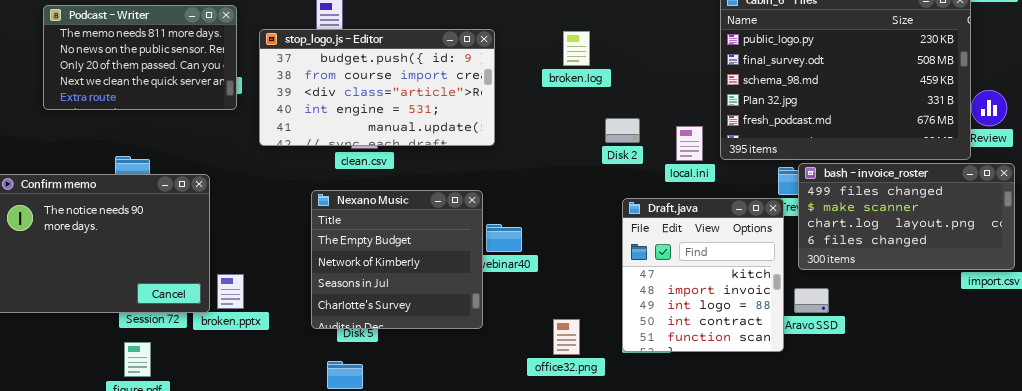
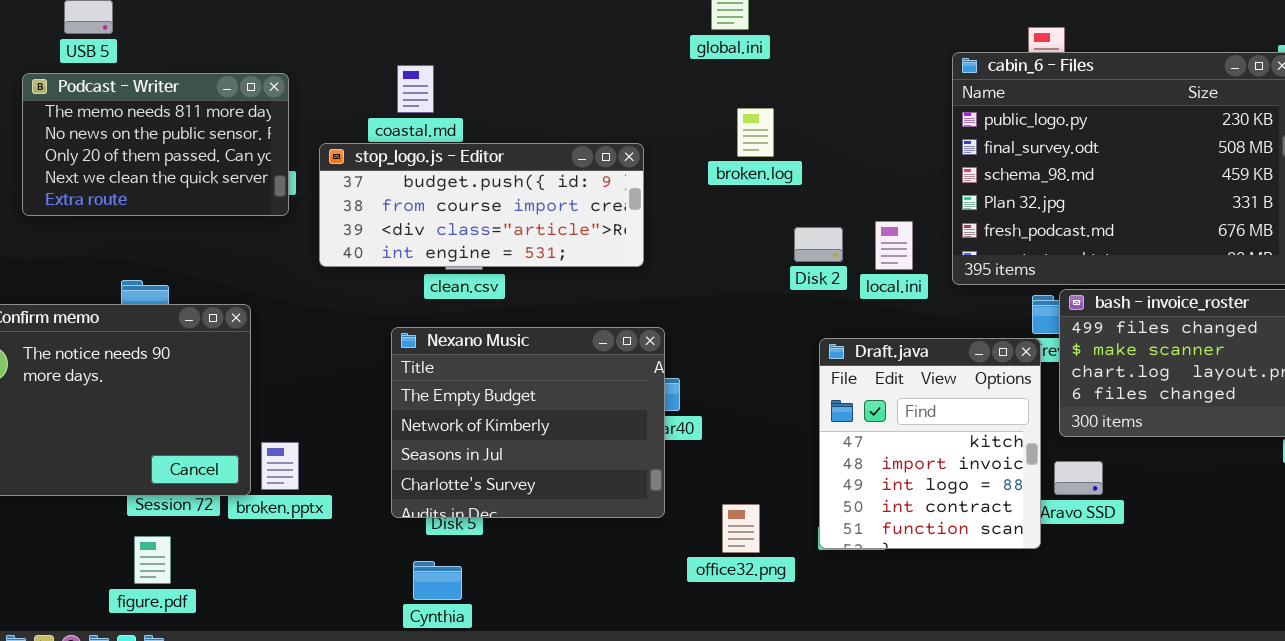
stop_logo.js - Editor: [259,29,495,146] -> [319,143,644,267], resized
local.ini: [676,126,703,161] -> [875,221,913,270], moved
Nexano Music: [311,190,483,329] -> [391,327,665,518], resized

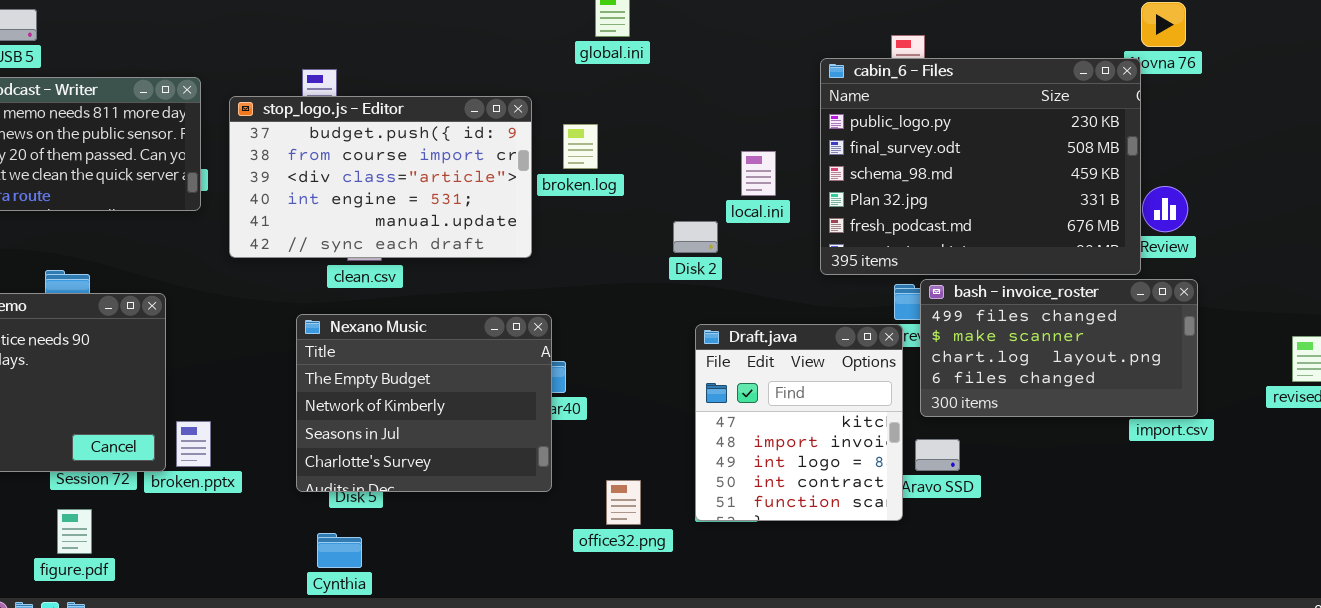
broken.log: [737,108,774,157] -> [563,124,598,169], moved
stop_logo.js - Editor: [319,143,644,267] -> [229,96,532,258], resized
local.ini: [875,221,913,270] -> [741,151,776,196], moved

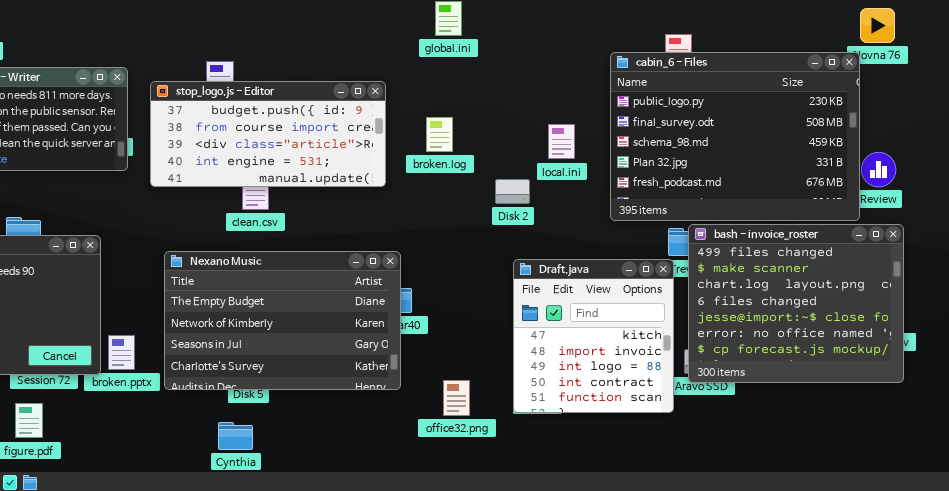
stop_logo.js - Editor: [229,96,532,258] -> [150,81,386,187], resized
broken.log: [563,124,598,169] -> [426,117,453,152], moved
bash - invoice_roster: [920,279,1198,417] -> [688,224,904,383], resized
Nexano Music: [296,314,552,492] -> [164,251,401,390], resized

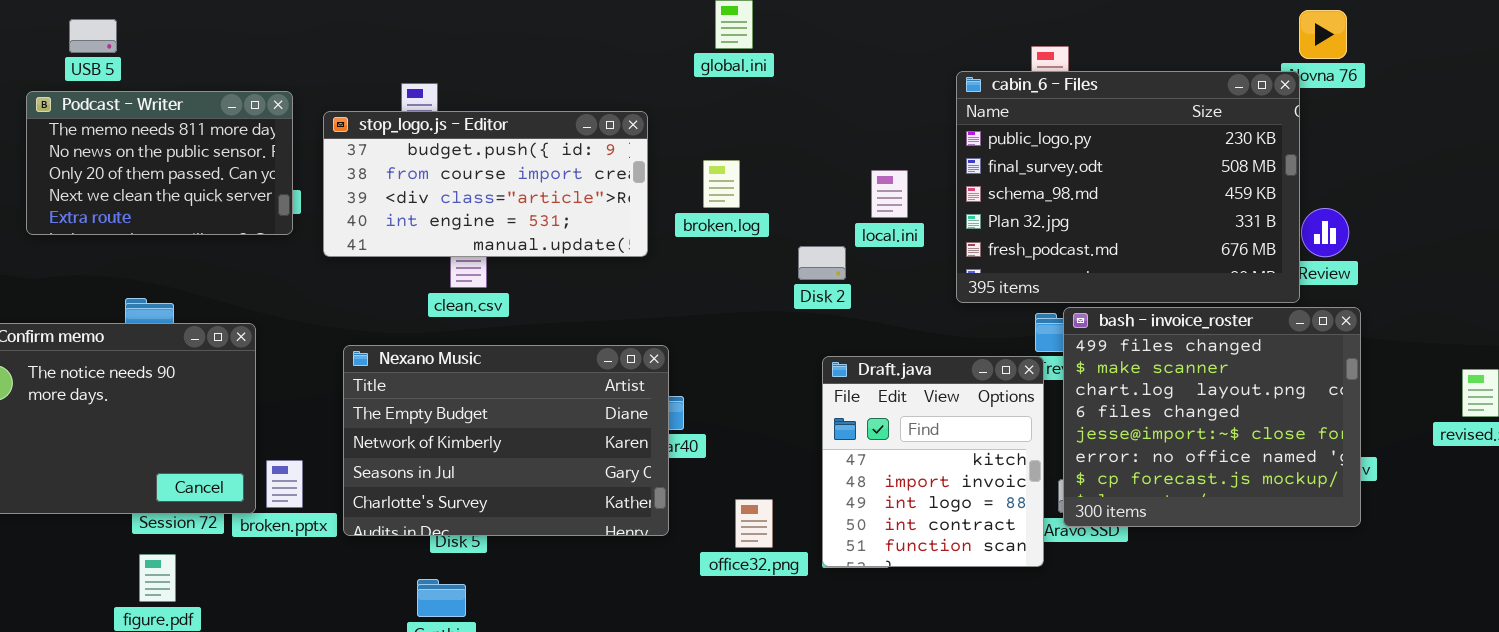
office32.png: [443,380,470,416] -> [735,499,773,548], moved

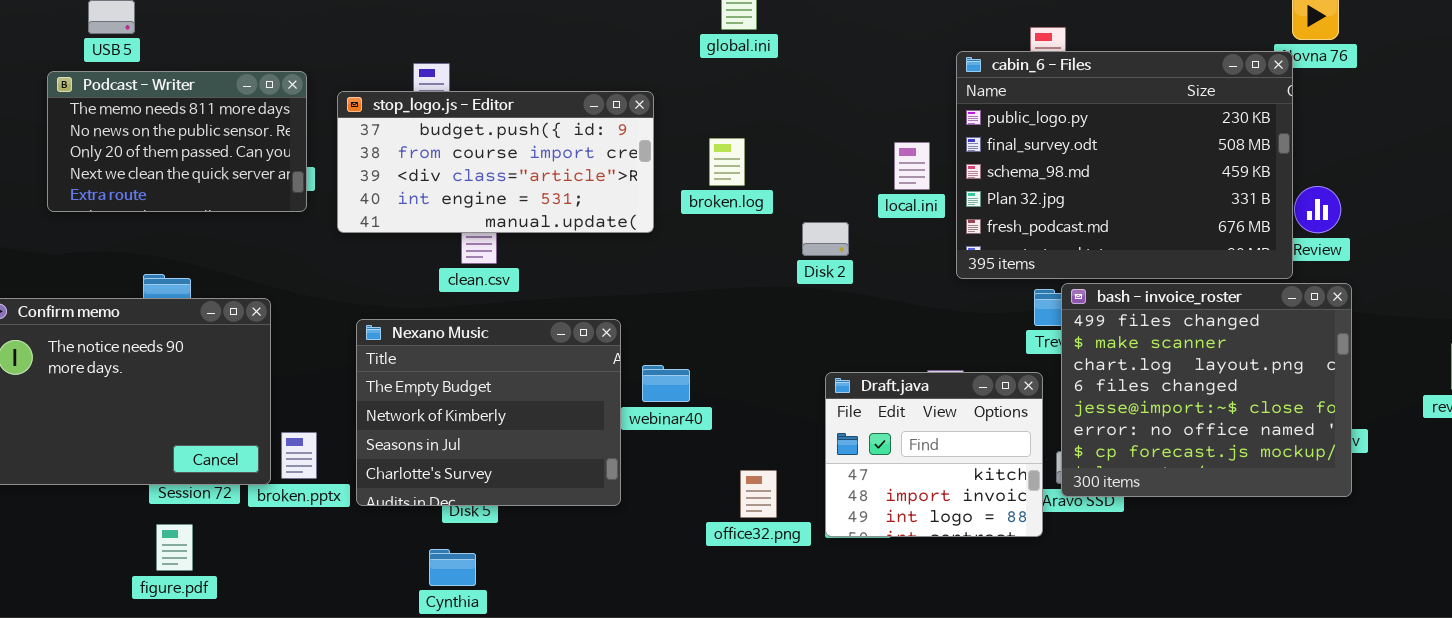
local.ini: [871,170,908,218] -> [894,142,930,190], moved
Nexano Music: [343,345,669,536] -> [356,319,621,506], resized
Draft.java: [822,356,1044,567] -> [825,372,1043,537], resized

